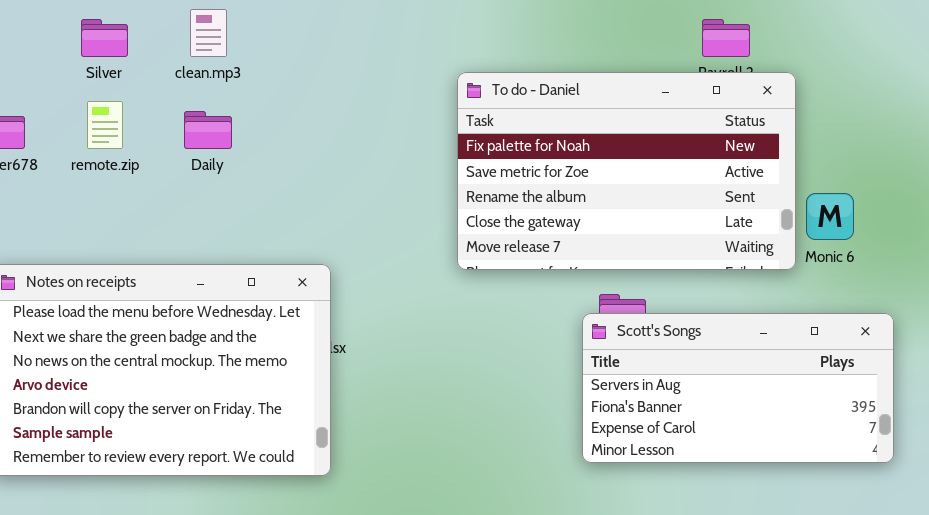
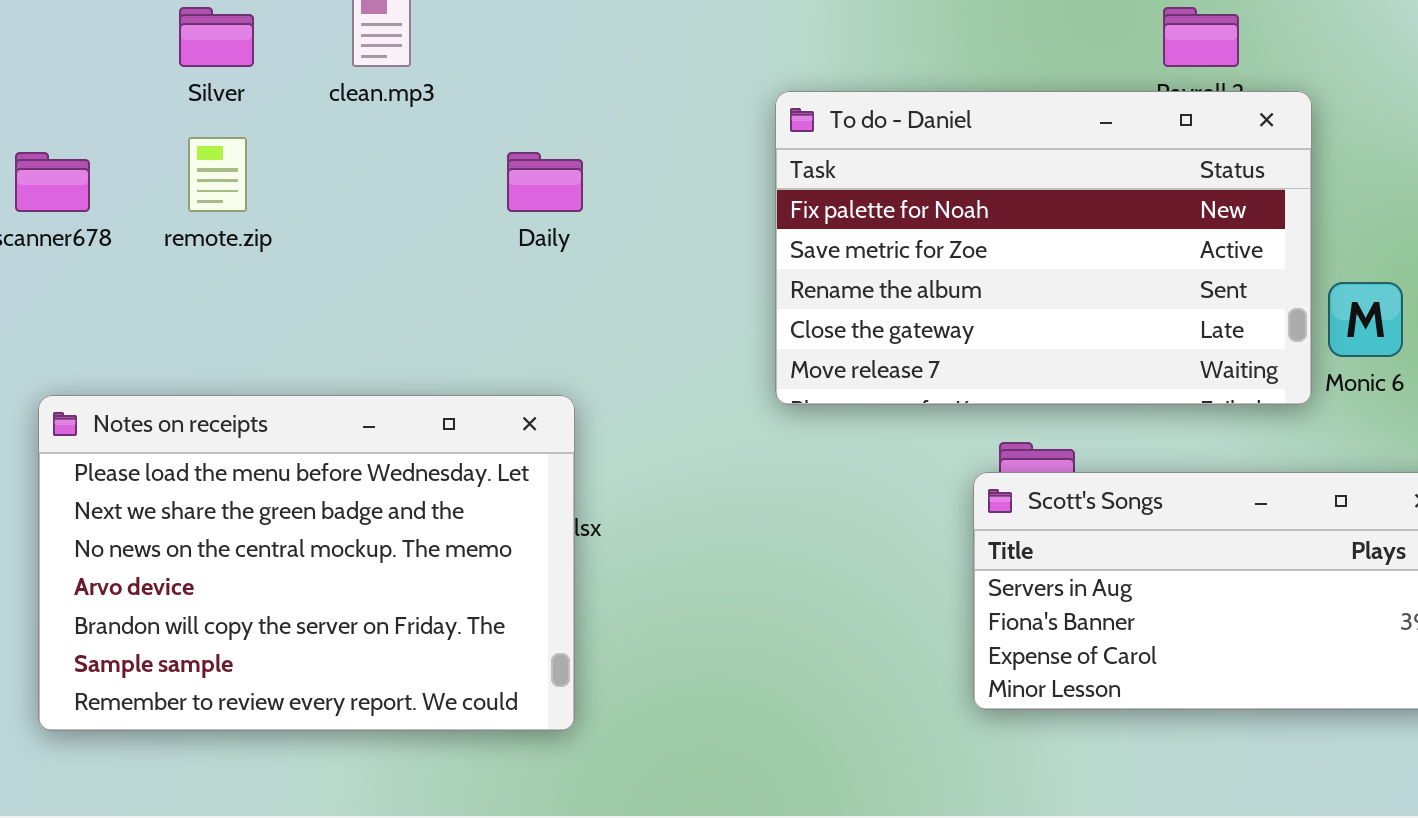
Daily: [184,111,232,149] -> [507,152,583,212], moved

